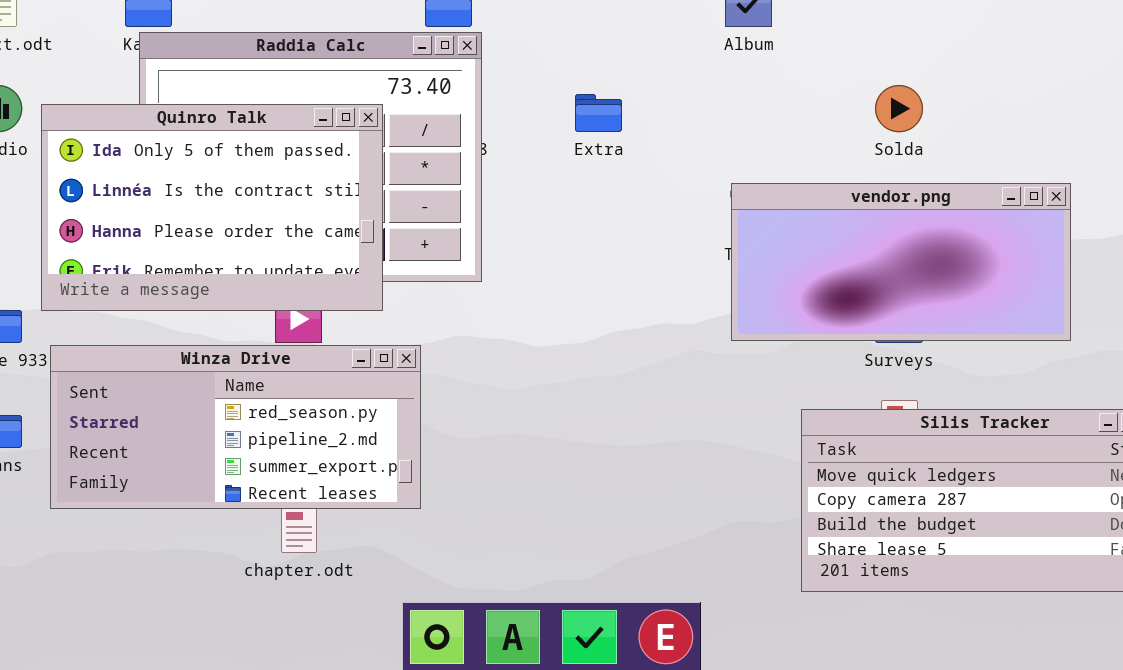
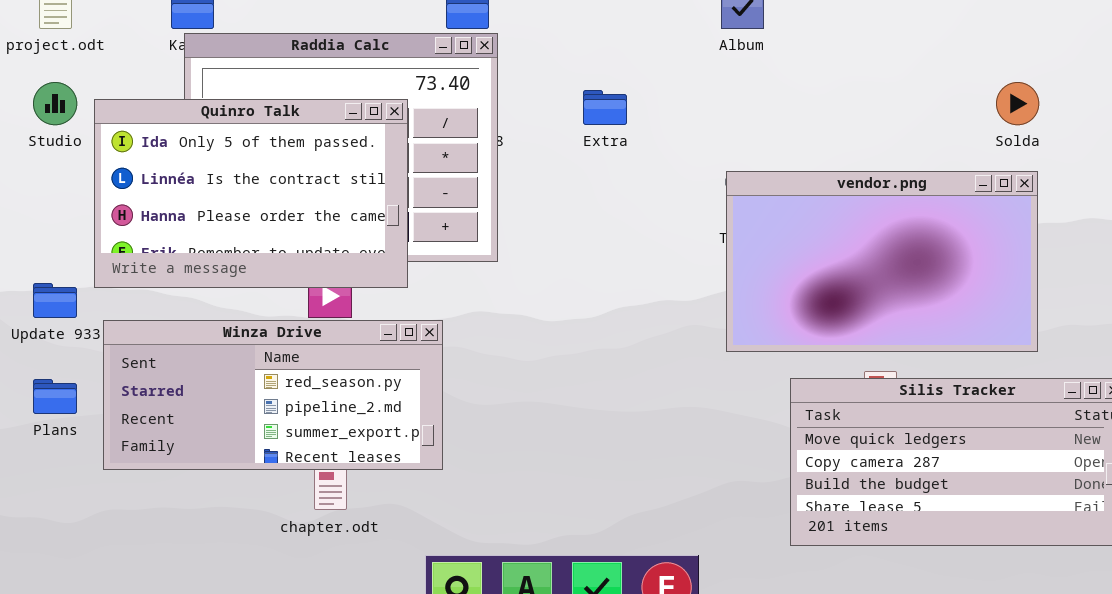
Solda: [875,85,923,132] -> [996,82,1039,125], moved
vendor.png: [731,183,1071,341] -> [726,171,1038,352], resized

